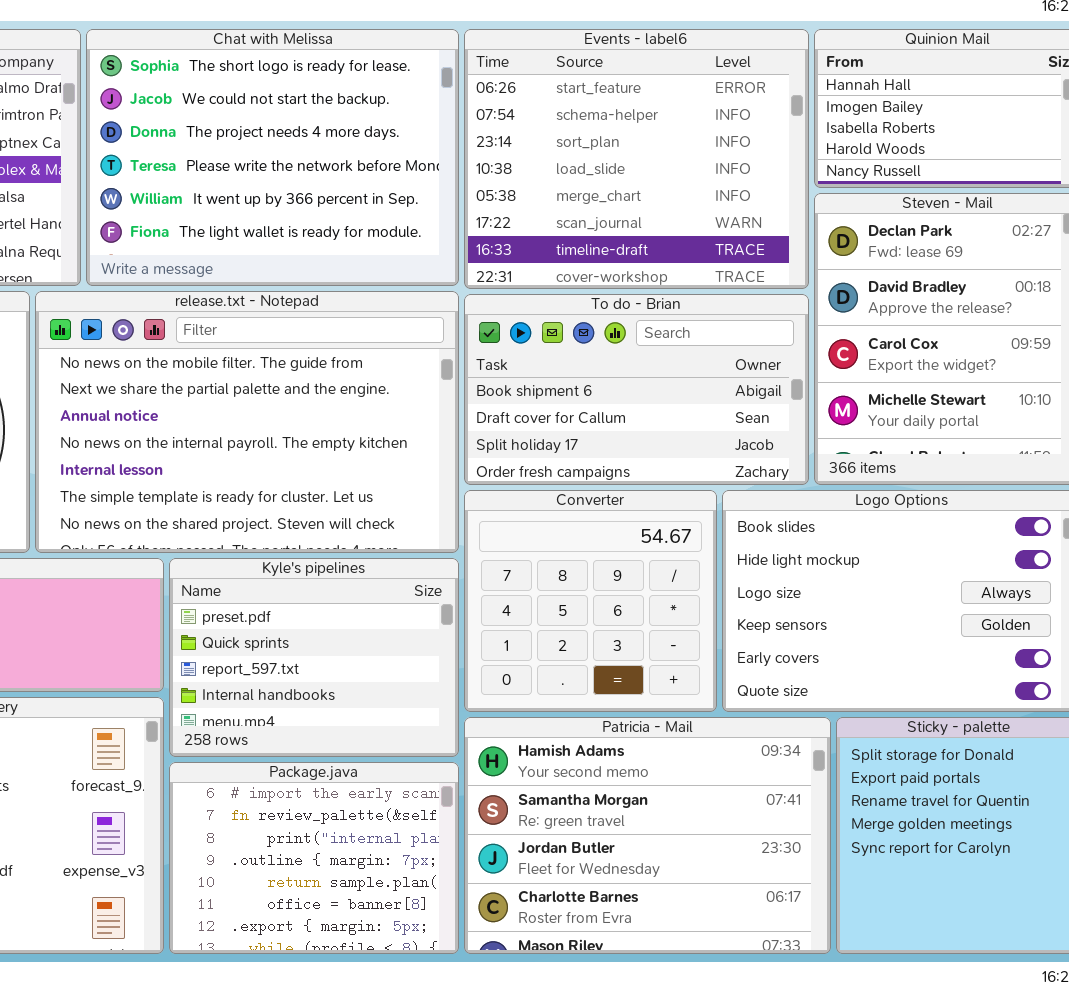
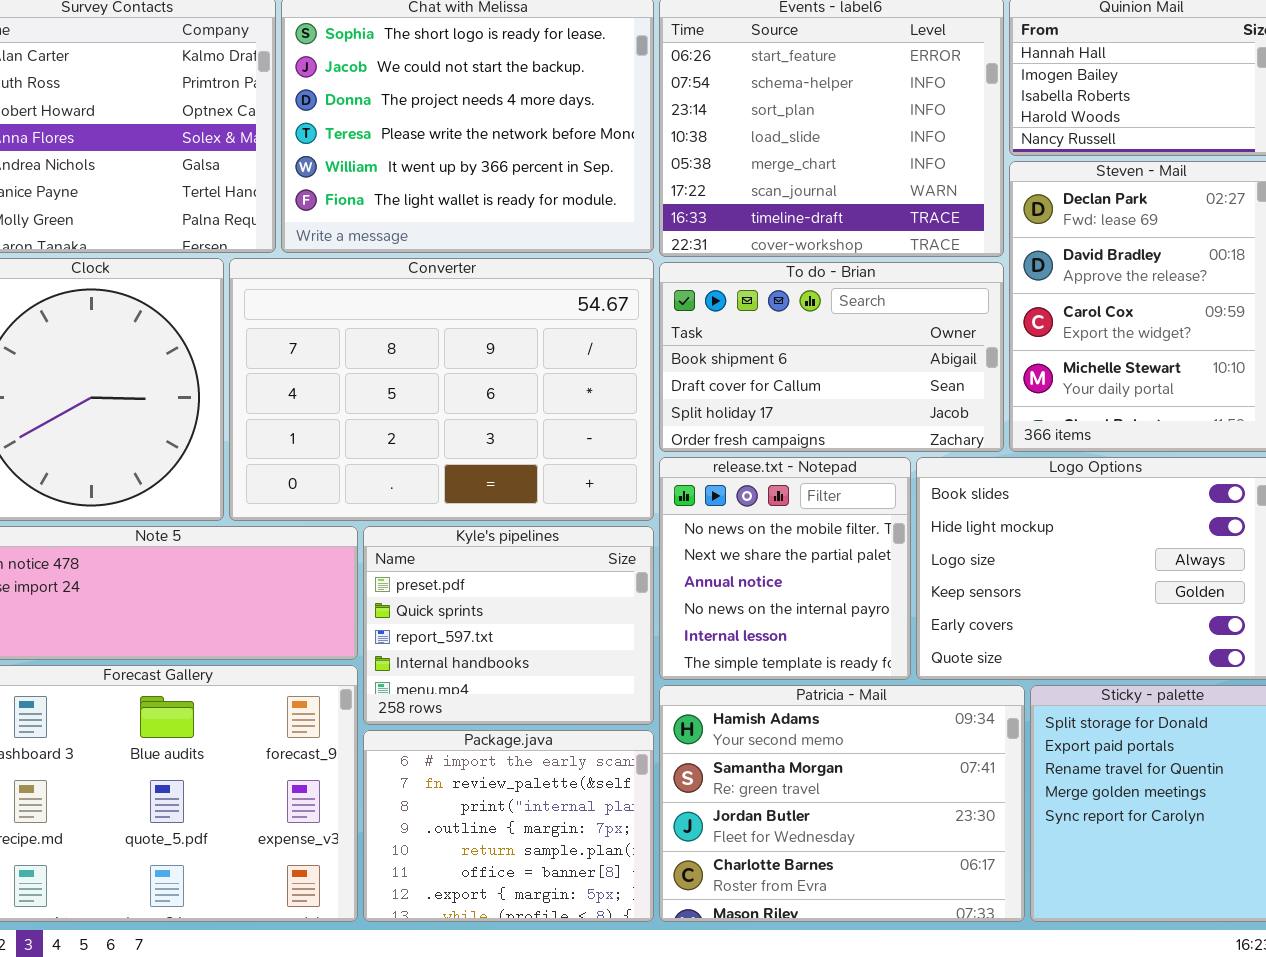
release.txt - Notepad: [35,291,459,553] -> [659,457,911,680], moved, resized
Converter: [464,490,717,712] -> [229,258,654,521], moved, resized

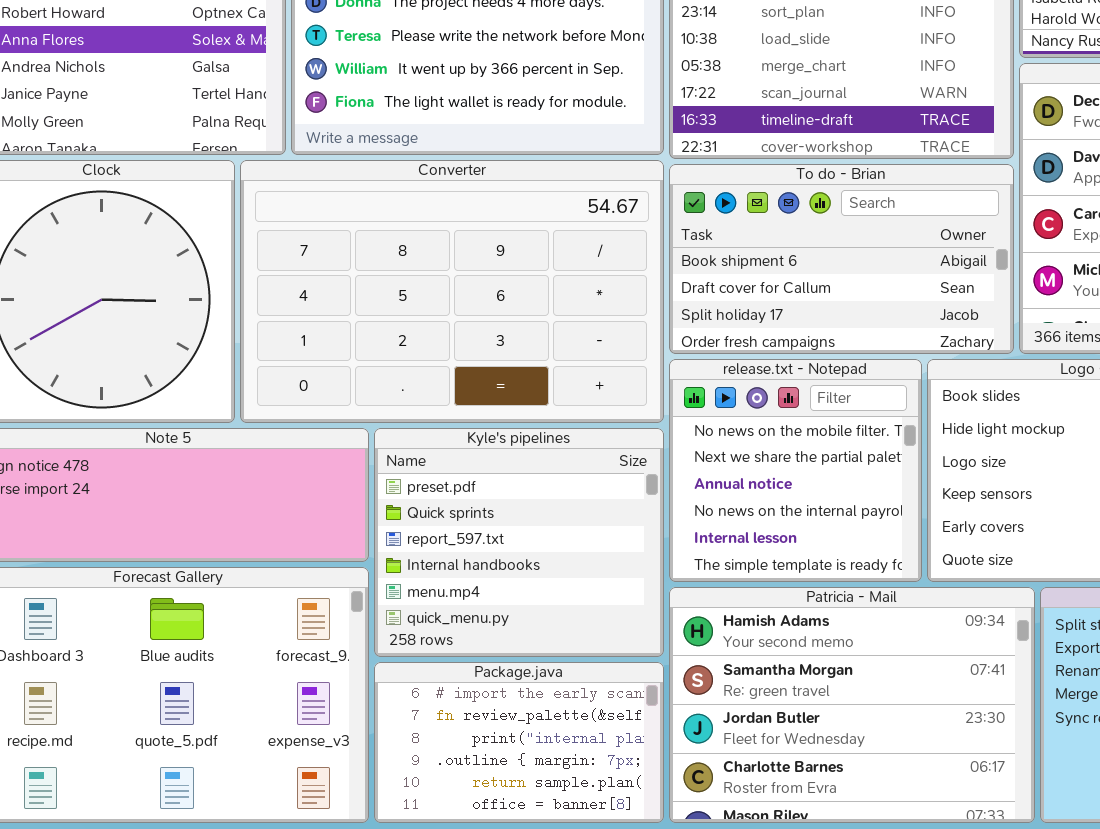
Kyle's pipelines: [363,526,654,725] -> [374,428,664,657], resized
Package.java: [363,730,654,922] -> [374,662,664,823], resized

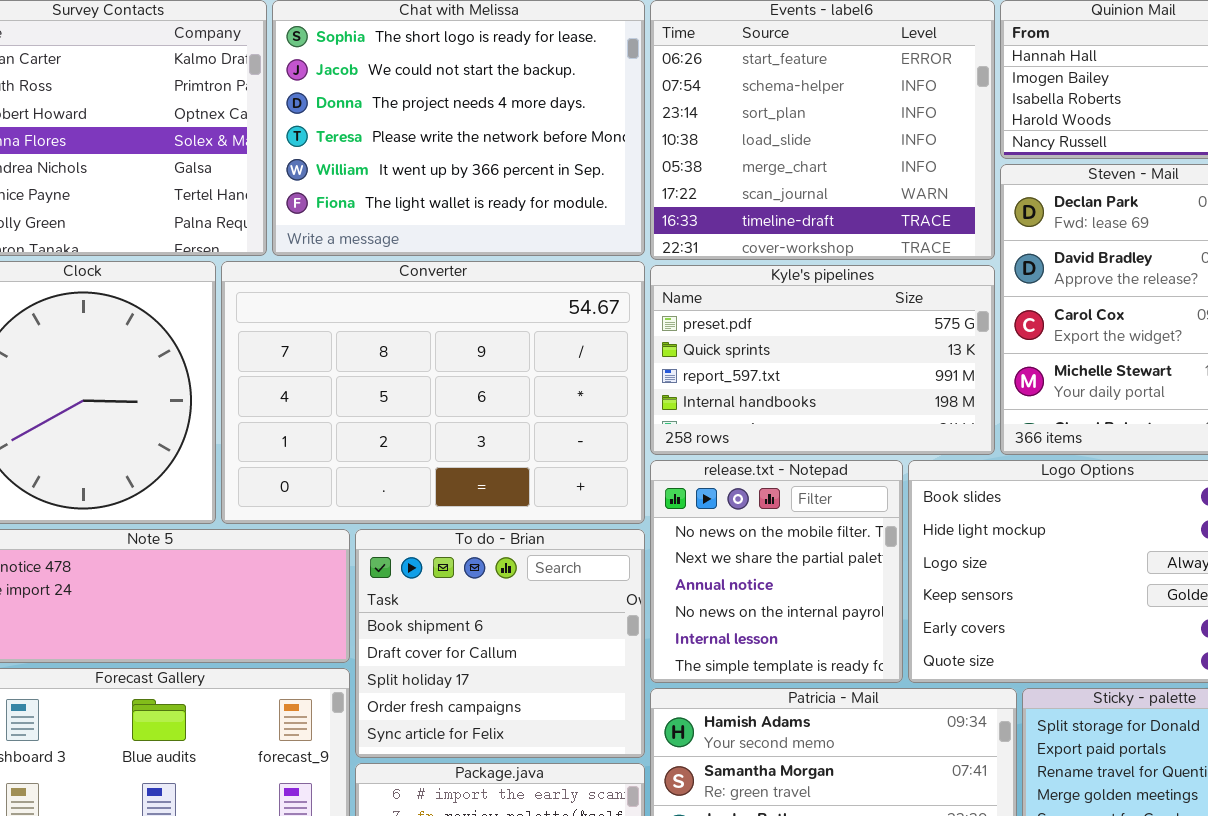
To do - Brian: [669,164,1014,354] -> [355,529,645,758], moved, resized
Kyle's pipelines: [374,428,664,657] -> [650,265,995,455], moved, resized

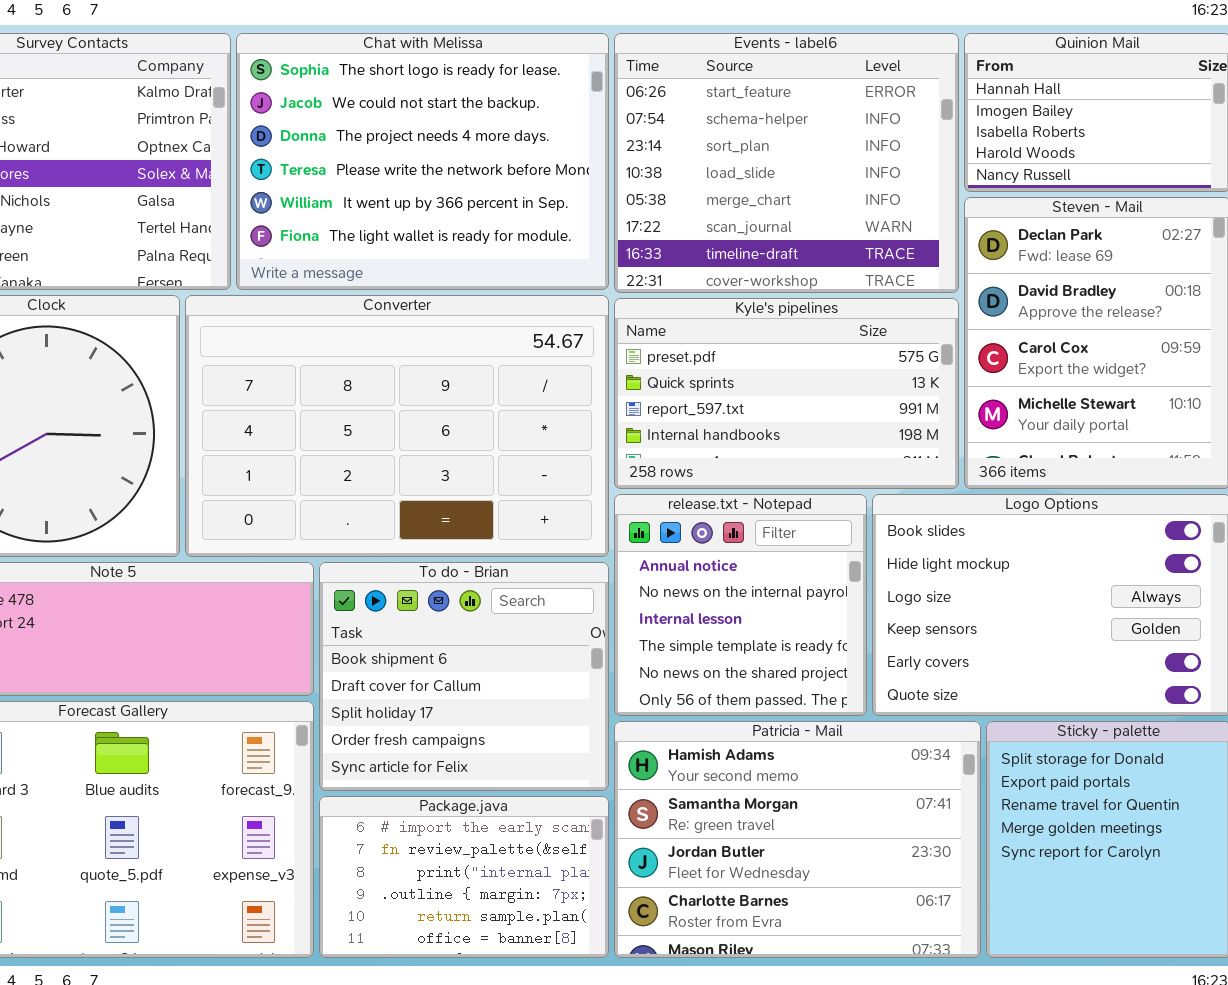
release.txt - Notepad: [650,460,903,683] -> [614,494,867,716], scrolled down 2 rows

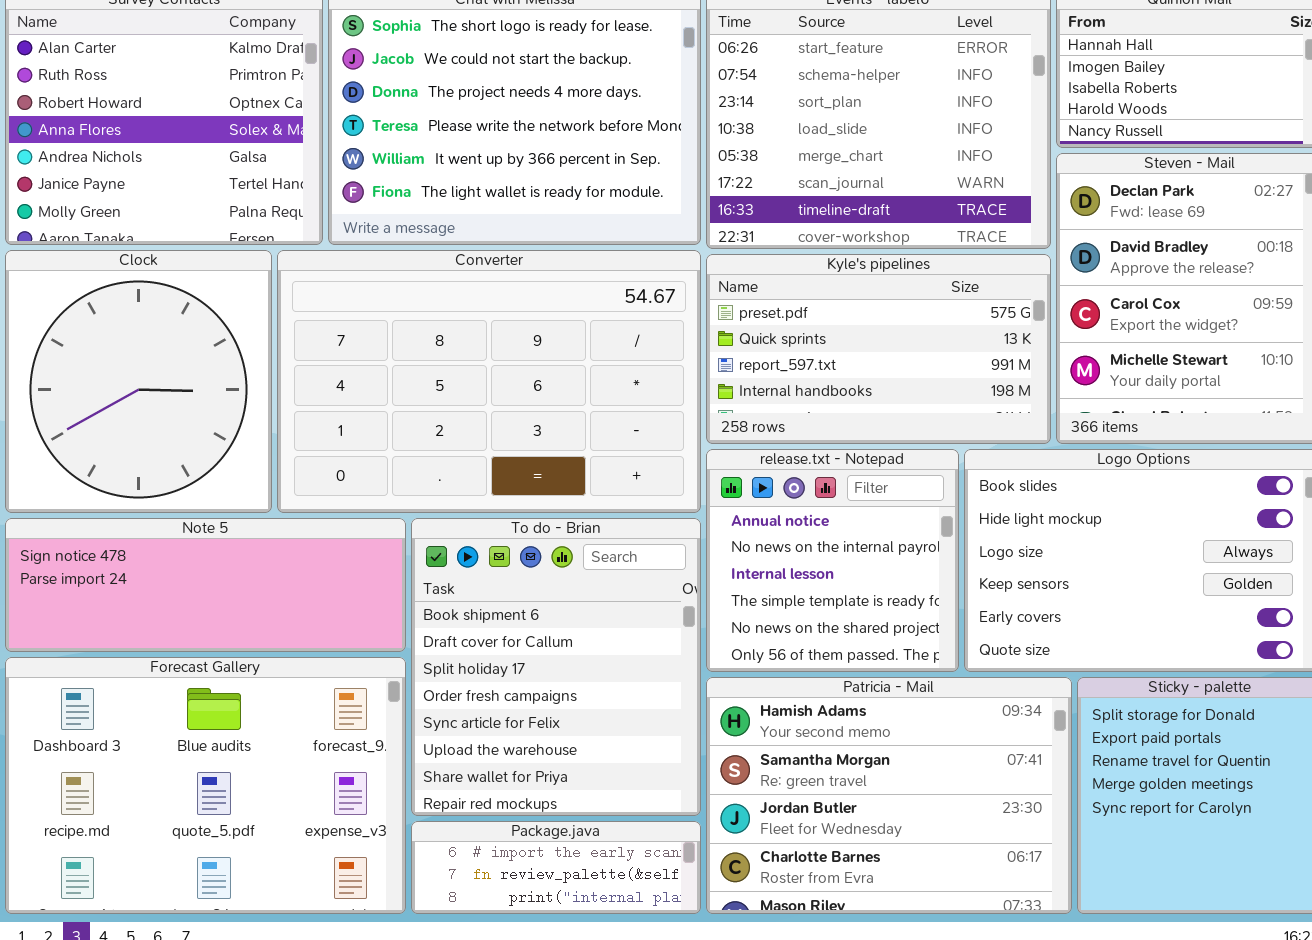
To do - Brian: [319,562,609,791] -> [411,518,701,816], resized
Package.java: [319,796,609,958] -> [411,821,701,914], resized

